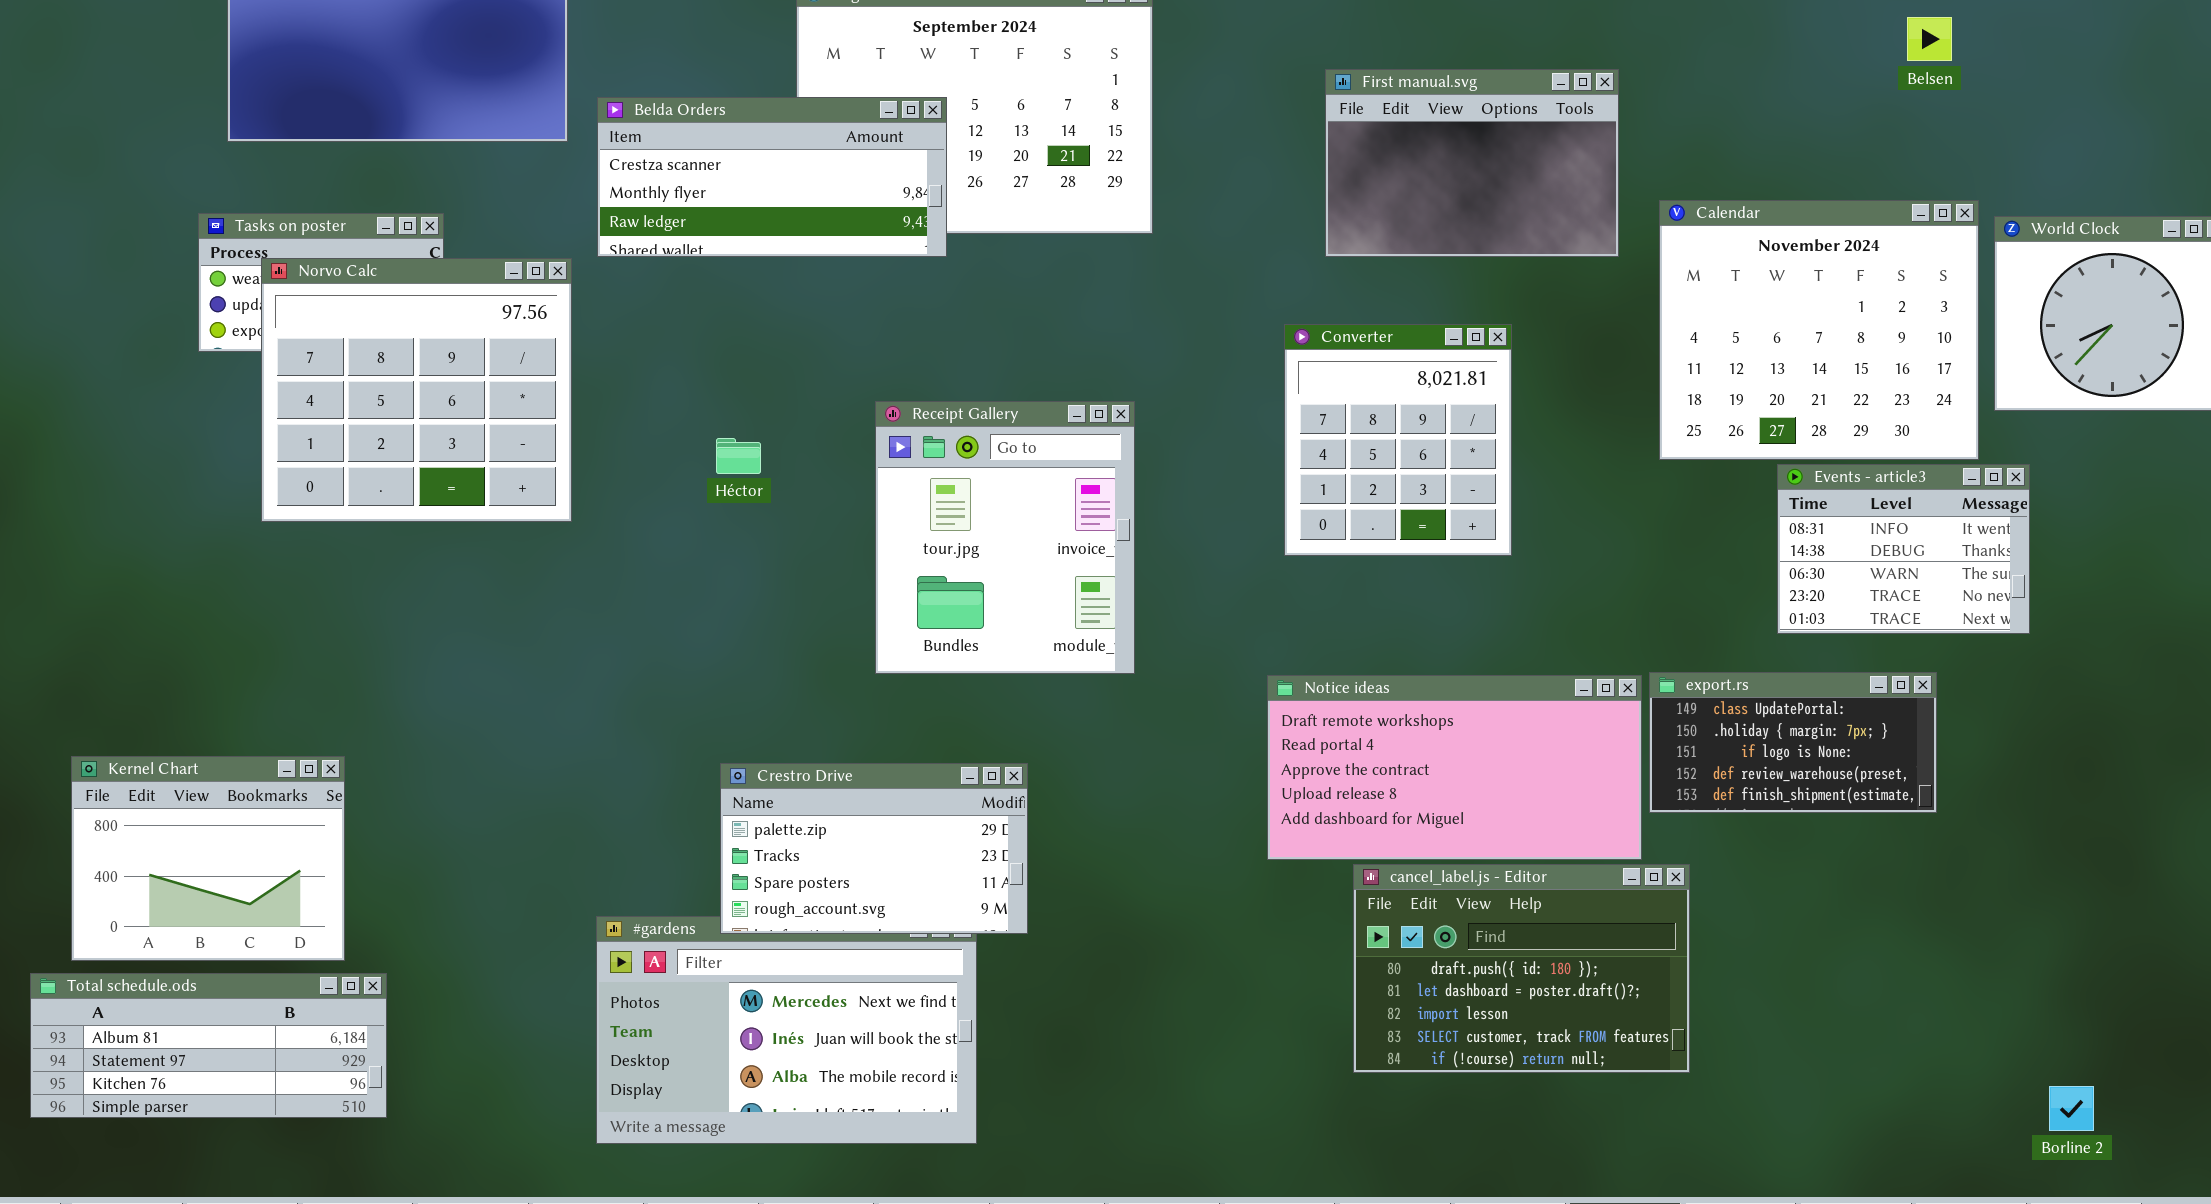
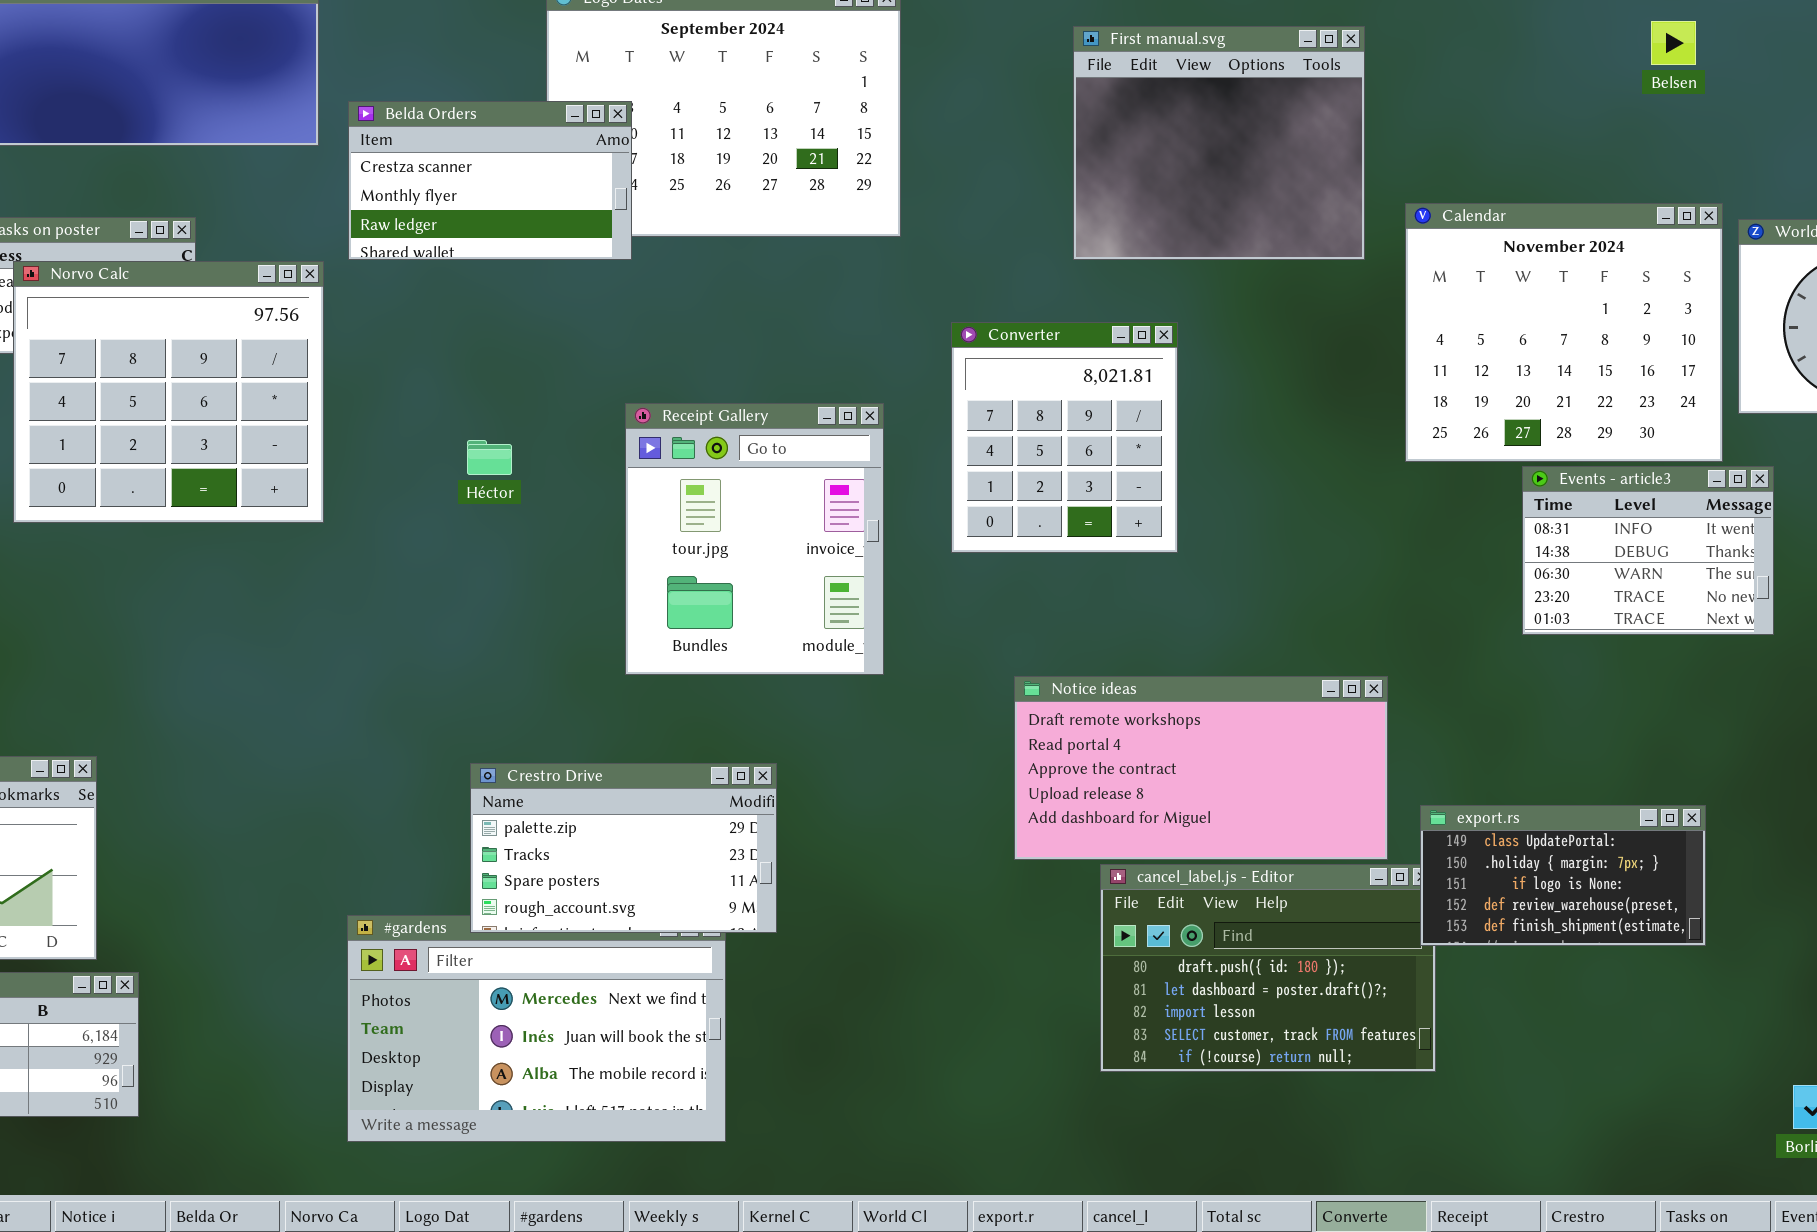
First manual.svg: [1325,69,1619,257] -> [1073,26,1365,260], resized
Belda Orders: [597,97,947,257] -> [348,101,632,260], resized
Converter: [1284,324,1512,556] -> [951,322,1178,553], moved
export.rs: [1649,672,1937,813] -> [1420,805,1706,946], moved

